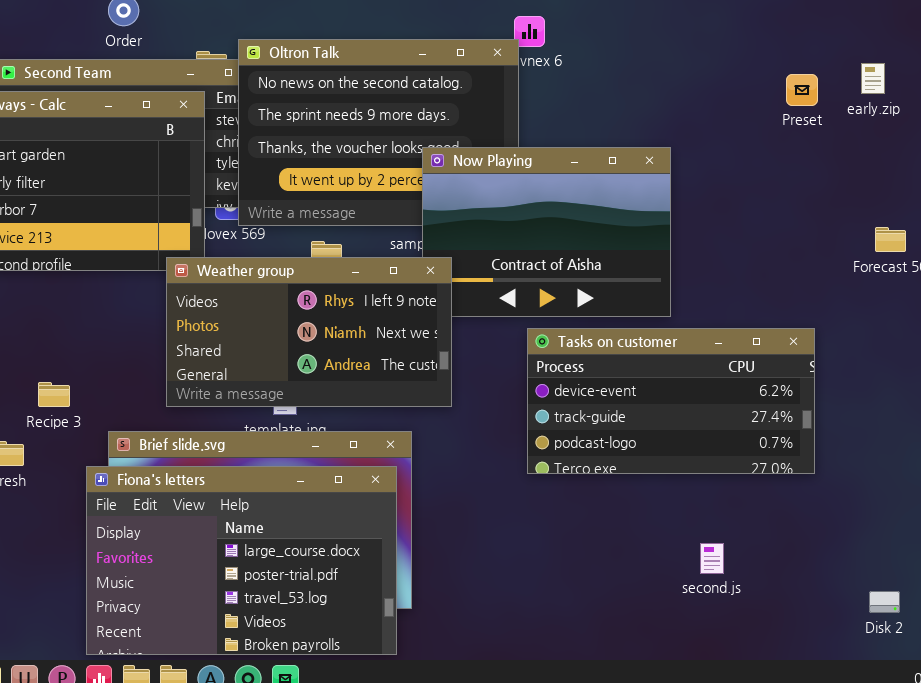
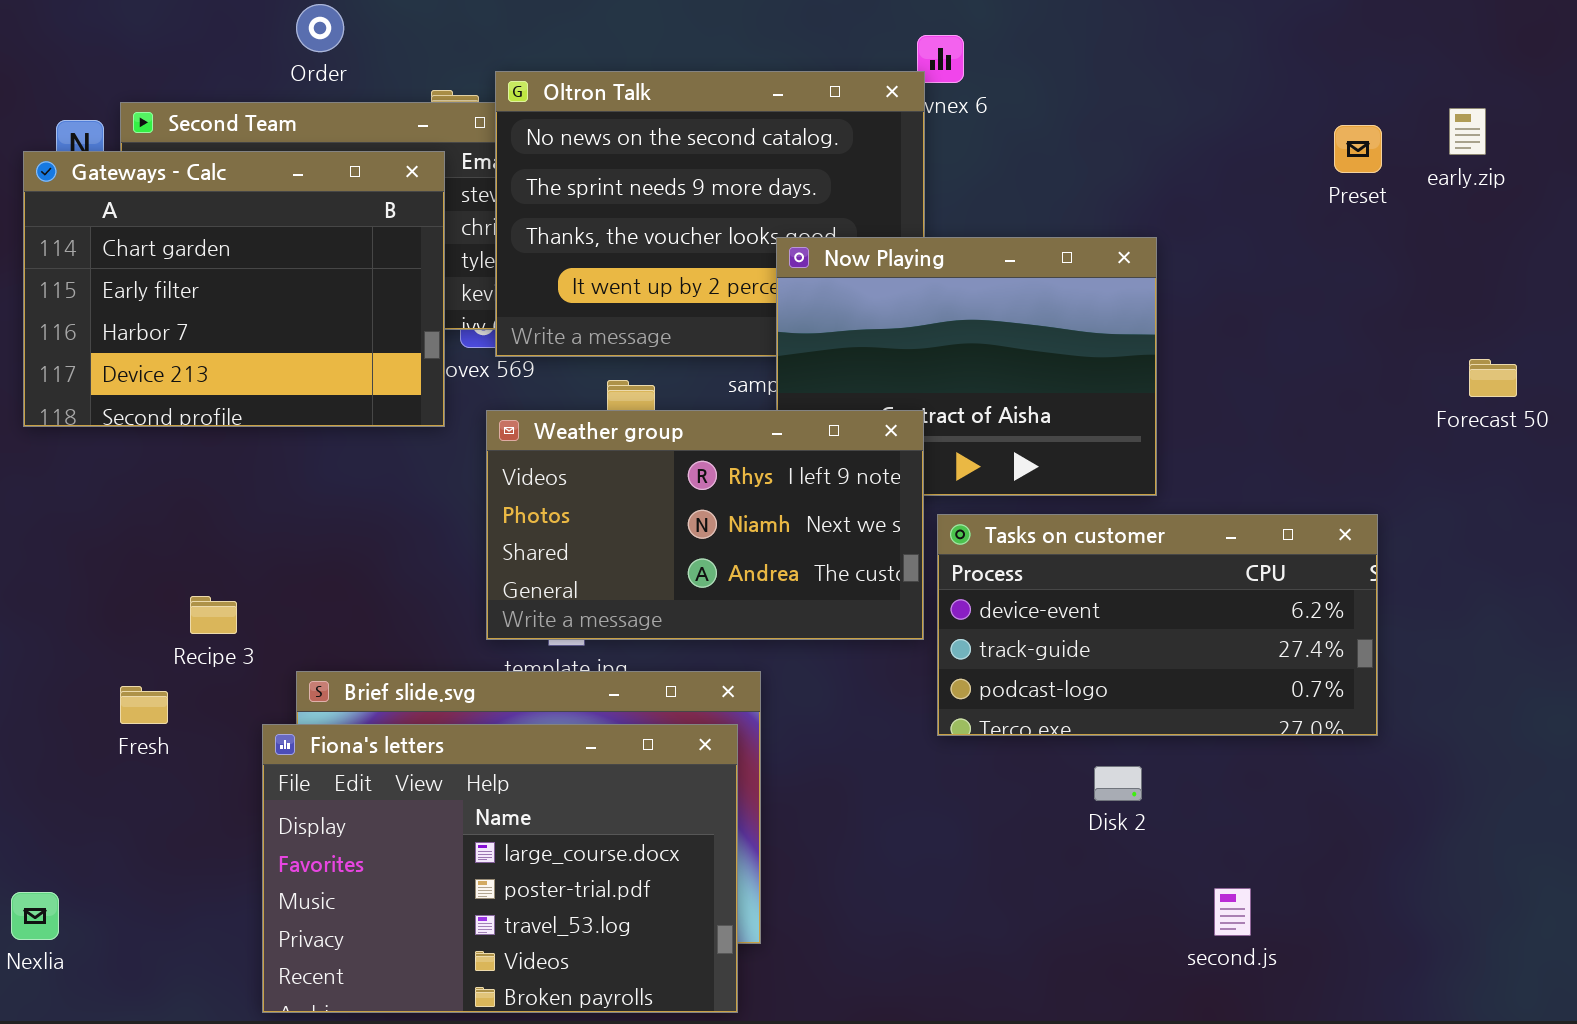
Weather group: [166,257,452,407] -> [486,410,924,640], moved
second.js: [700,543,724,574] -> [1214,888,1251,936], moved
Disk 2: [869,591,900,613] -> [1094,766,1142,801], moved

